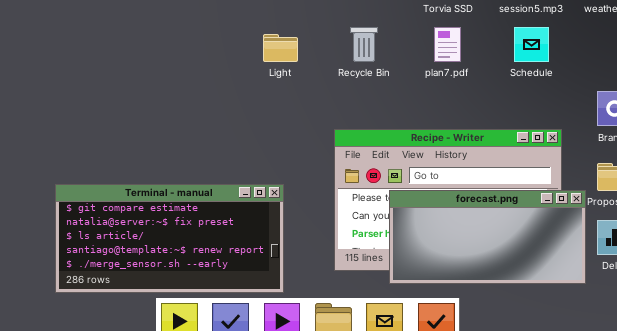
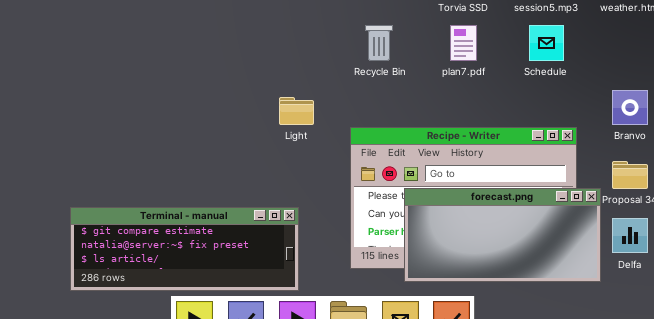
Light: [263,34,298,62] -> [279,97,314,125], moved
Terminal - manual: [55,184,284,293] -> [70,207,299,291], resized

